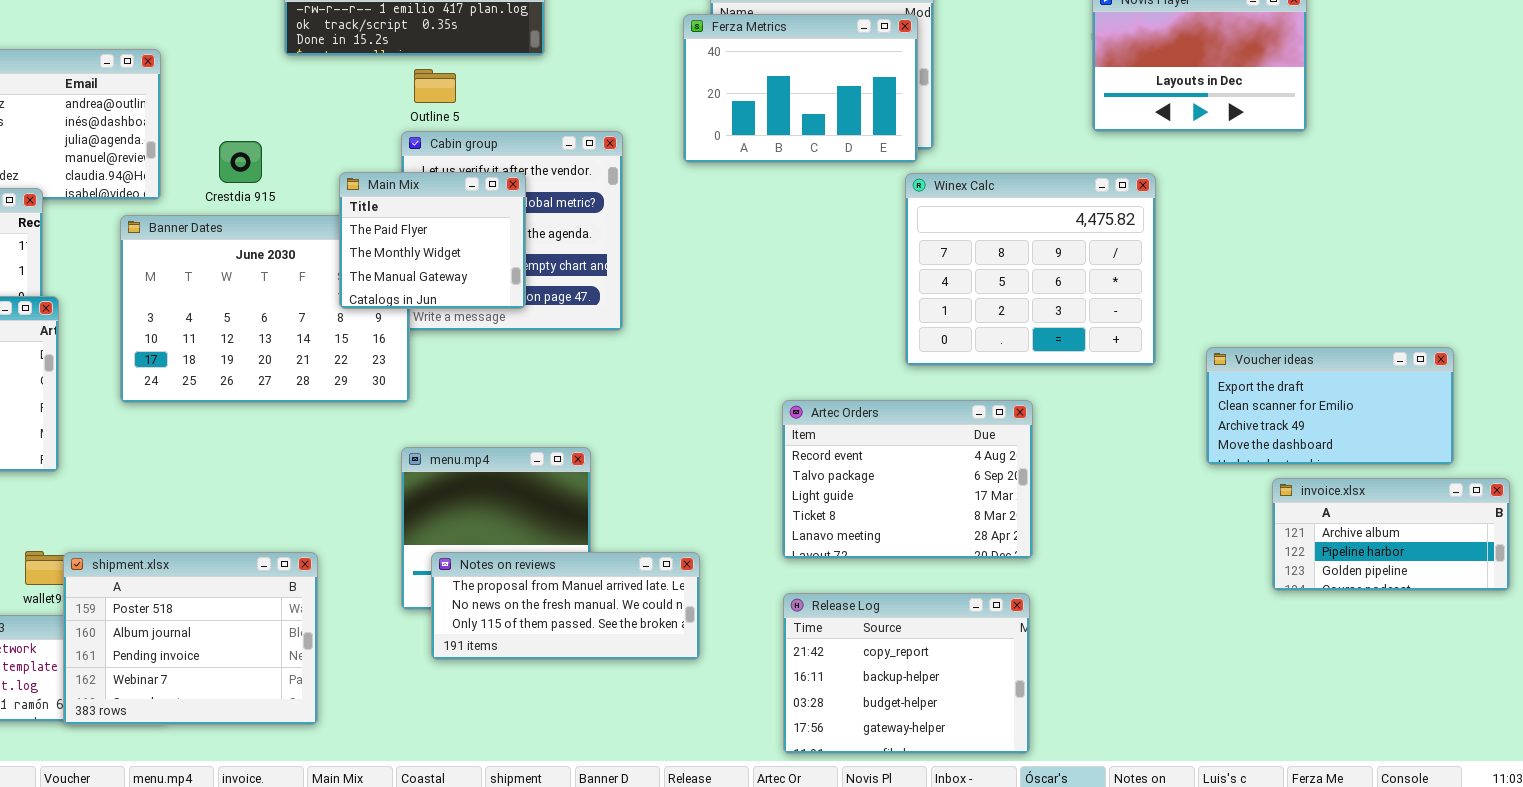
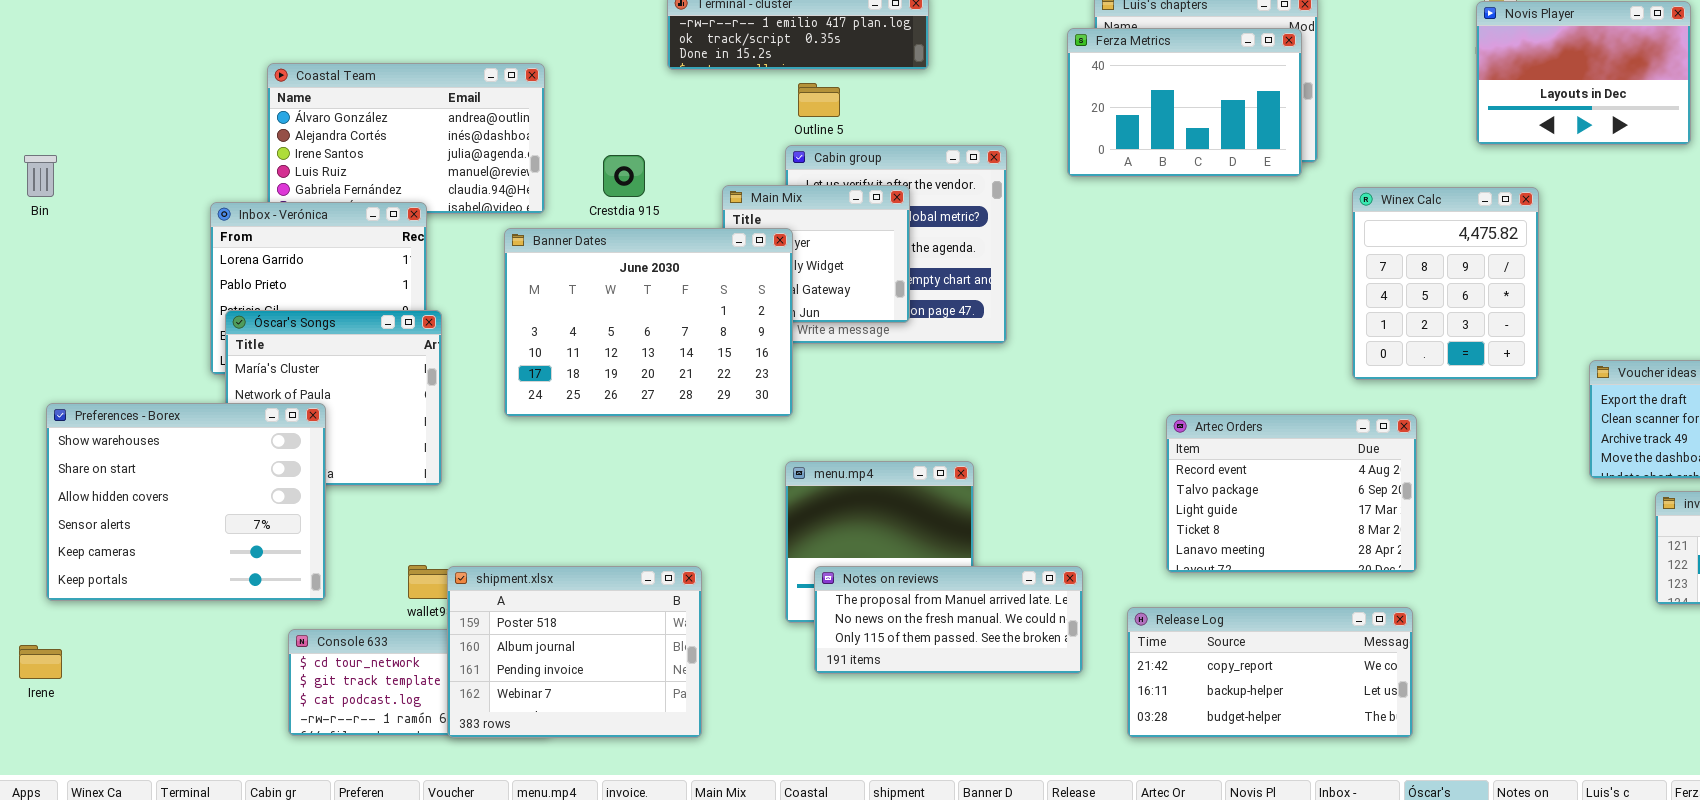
Winex Calc: [905,173,1156,366] -> [1352,187,1539,380], resized
Banner Dates: [120,215,410,403] -> [504,228,793,417], raised
Release Log: [783,593,1030,754] -> [1127,607,1413,738], resized

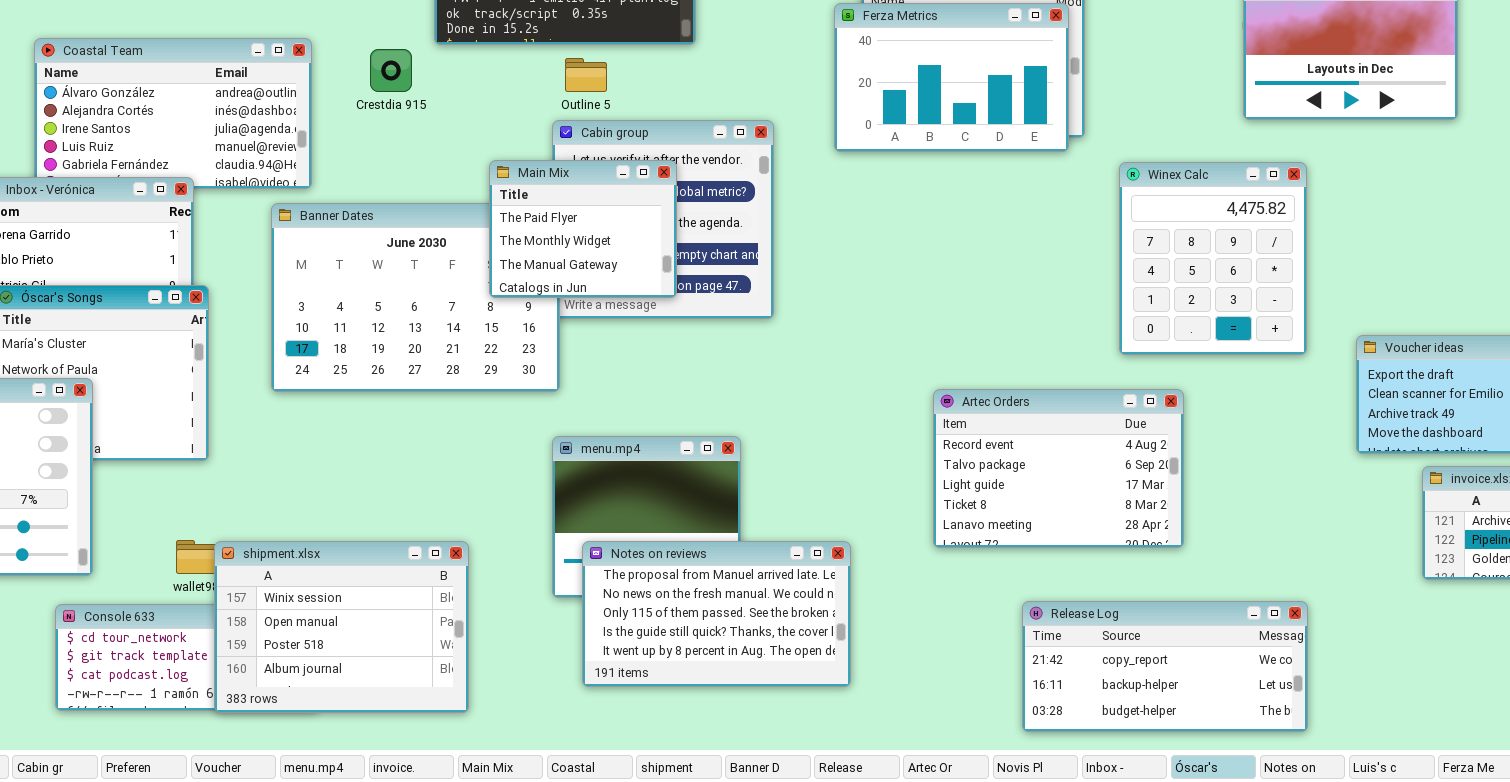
Crestdia 915: [603,155,645,197] -> [370,49,412,92], moved
Main Mix: [722,185,910,323] -> [489,160,677,298], raised
shipment.xlsx: [447,566,702,738] -> [214,541,469,713], scrolled up 2 rows
Notes on reviews: [814,566,1083,674] -> [582,541,851,687], resized
Release Log: [1127,607,1413,738] -> [1022,601,1308,732], moved

